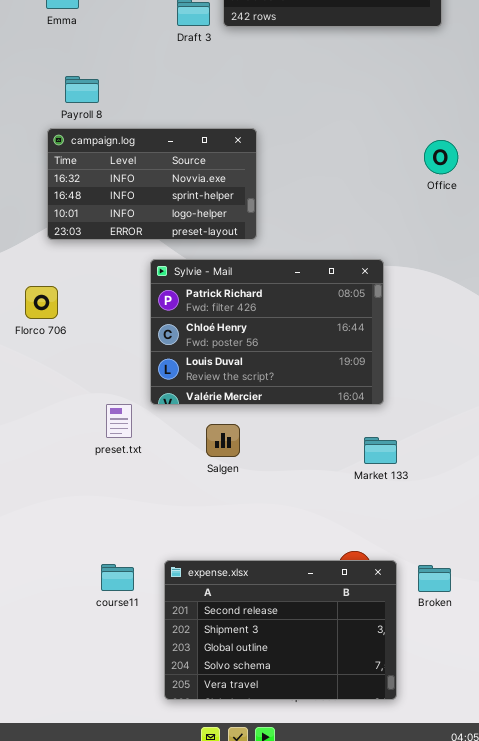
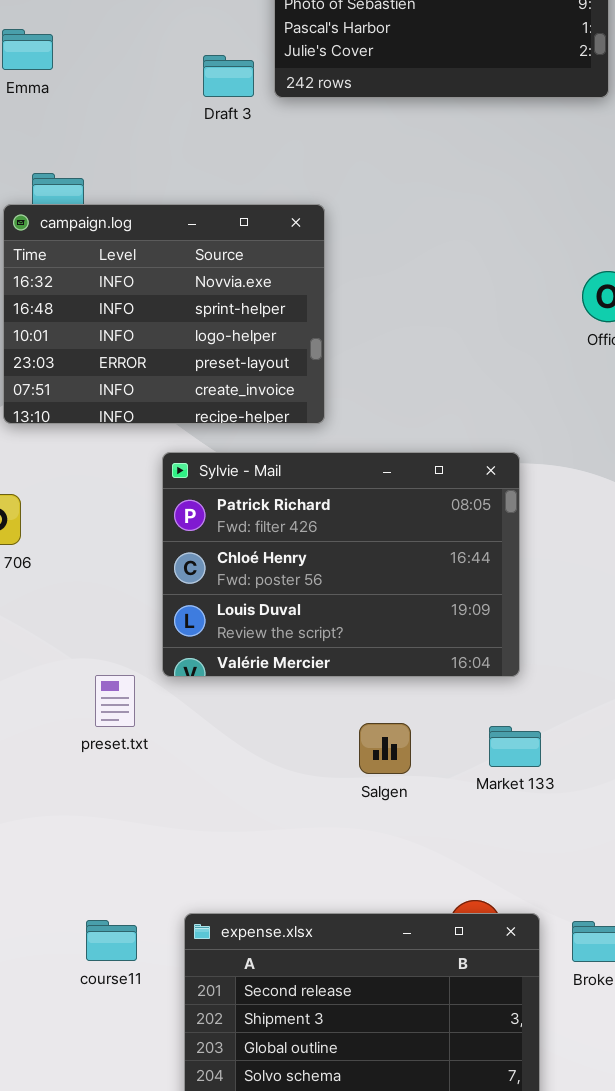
campaign.log: [47,128,257,240] -> [3,204,325,424], resized
Salgen: [206,424,240,457] -> [359,723,411,774], moved

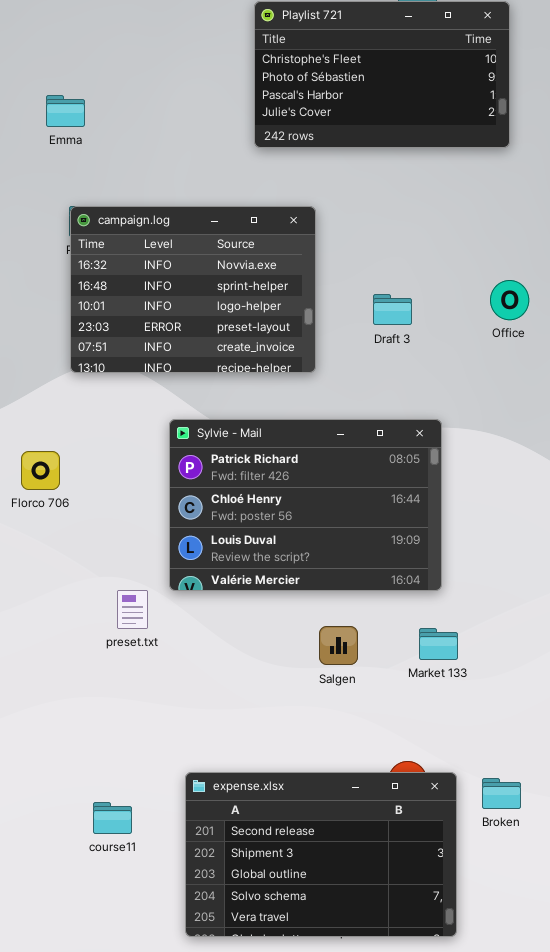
Draft 3: [203,55,254,97] -> [373,294,412,325], moved
campaign.log: [3,204,325,424] -> [70,206,316,373], moved
course11: [86,920,137,961] -> [93,802,132,834], moved

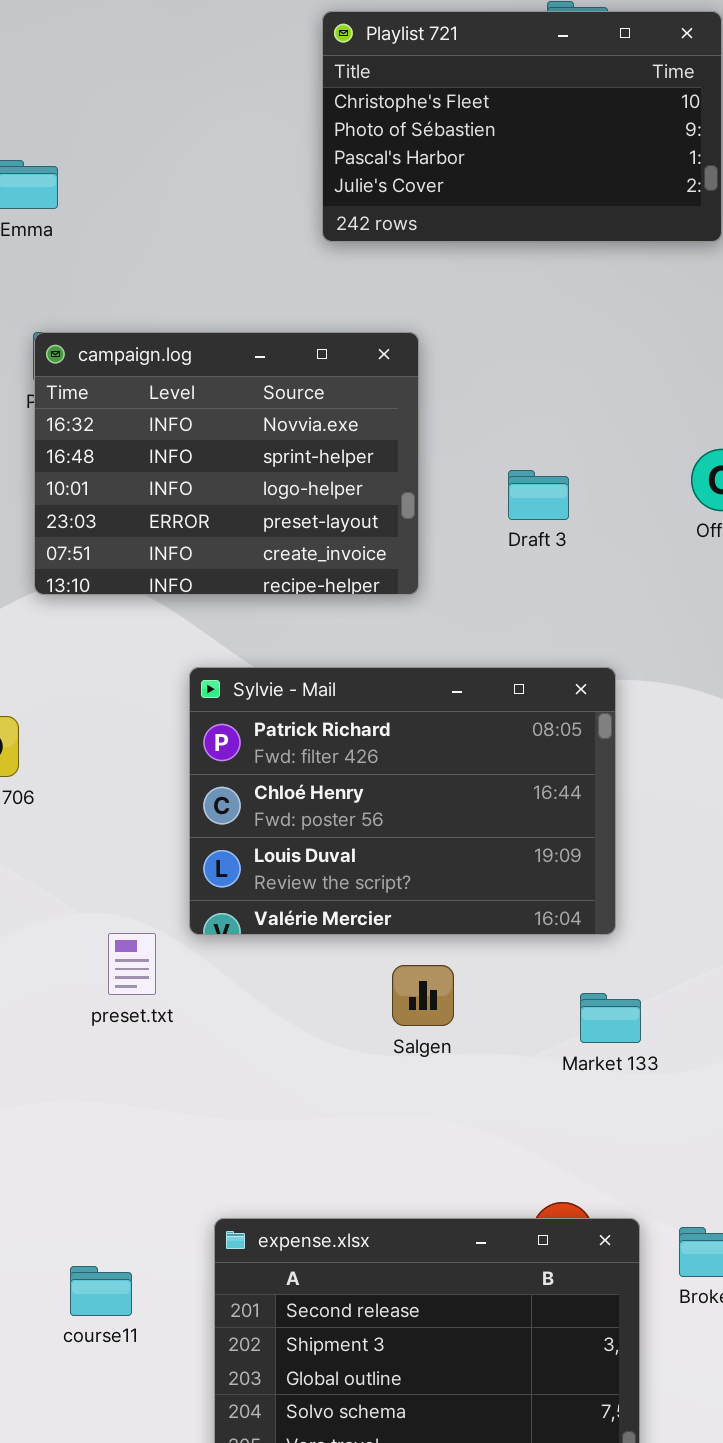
Salgen: [319,626,358,665] -> [392,965,454,1026], moved

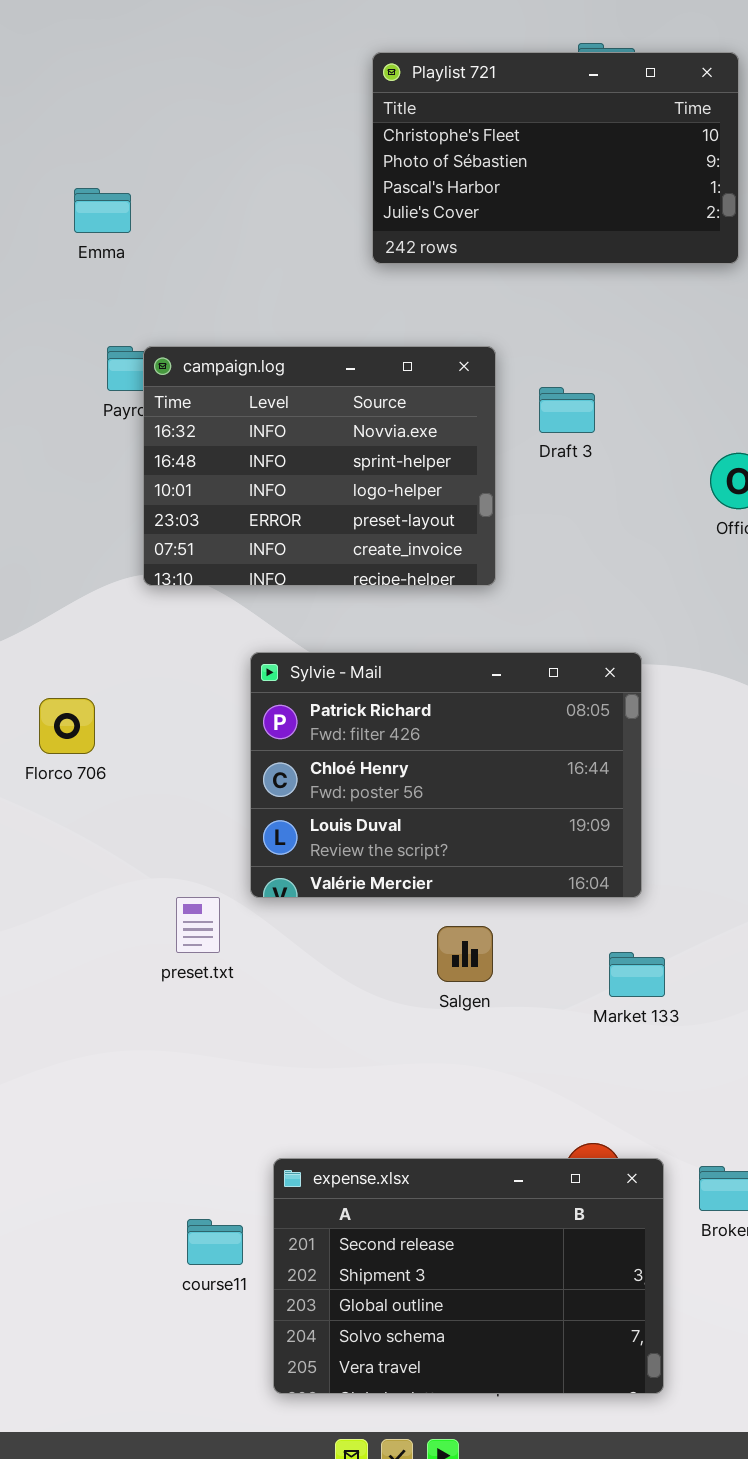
campaign.log: [34,332,419,595] -> [143,346,496,586], moved
Draft 3: [508,470,569,520] -> [539,387,595,433], moved
course11: [70,1266,132,1316] -> [187,1219,243,1265], moved

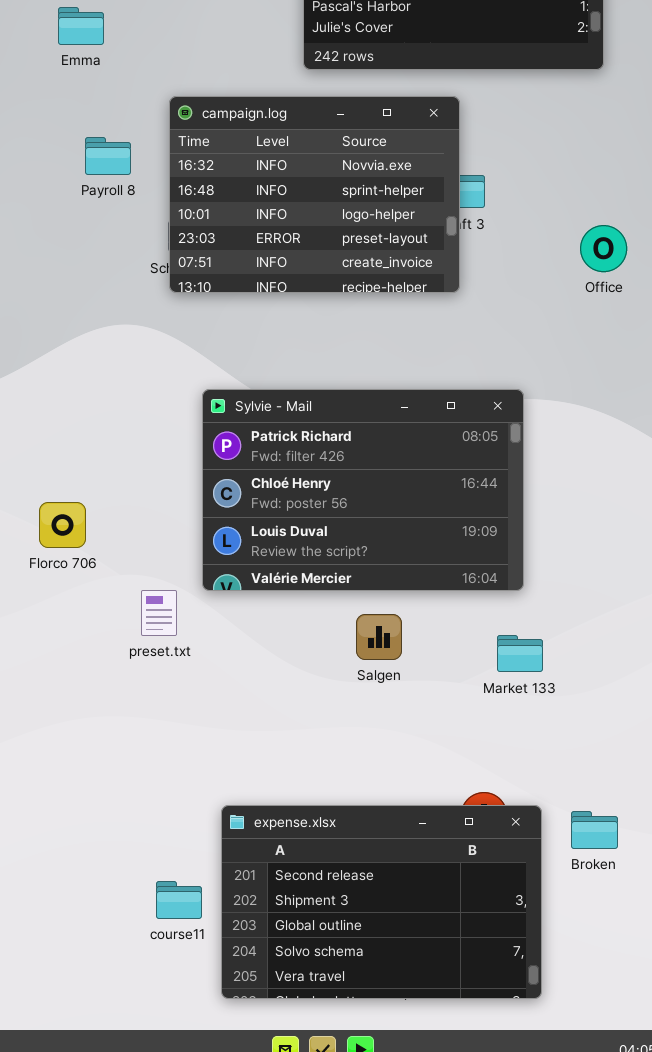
campaign.log: [143,346,496,586] -> [169,96,460,293], moved
Florco 706: [39,698,95,754] -> [39,502,86,548], moved
course11: [187,1219,243,1265] -> [156,881,202,919], moved

